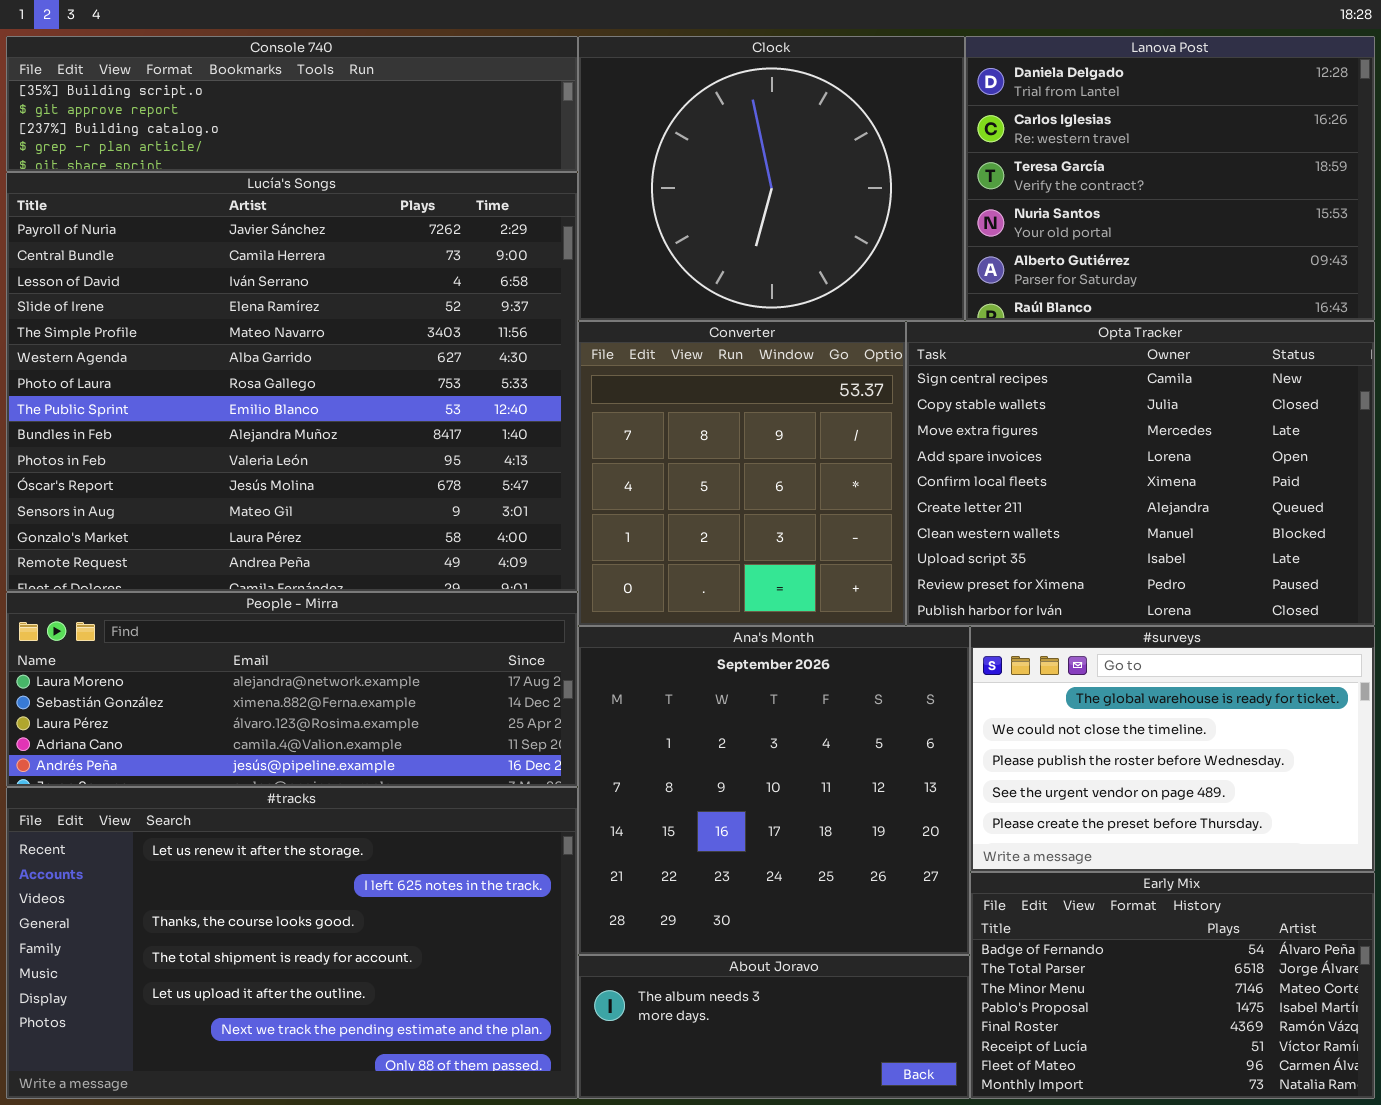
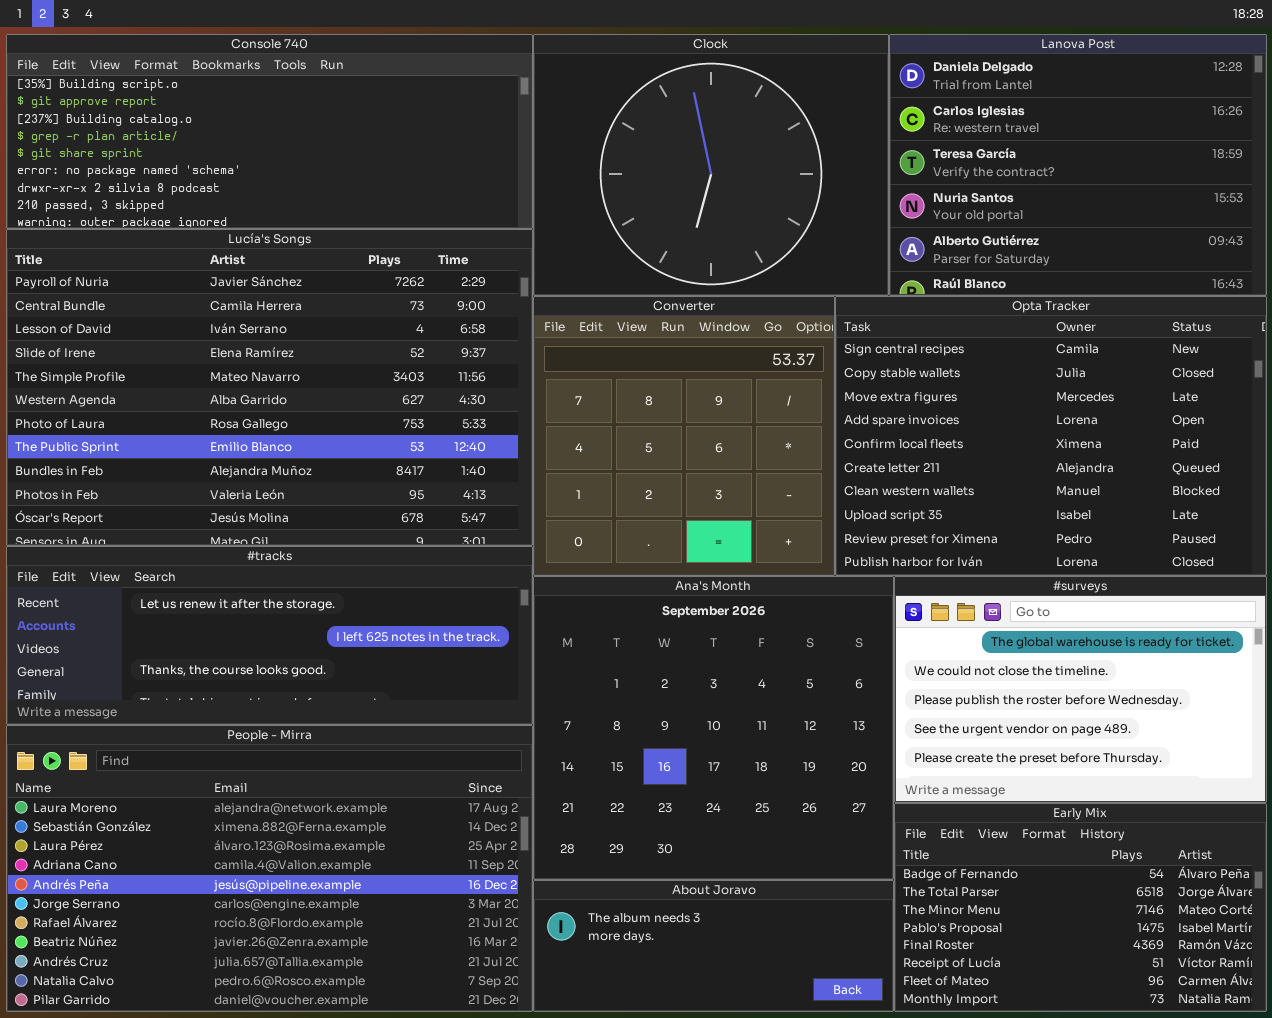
Console 740: [6,36,578,172] -> [6,34,533,229], resized
Lucía's Songs: [6,172,578,592] -> [6,229,533,546], resized
People - Mirra: [6,592,578,787] -> [6,725,533,1012], moved, resized
#tracks: [6,787,578,1099] -> [6,546,533,725], moved, resized

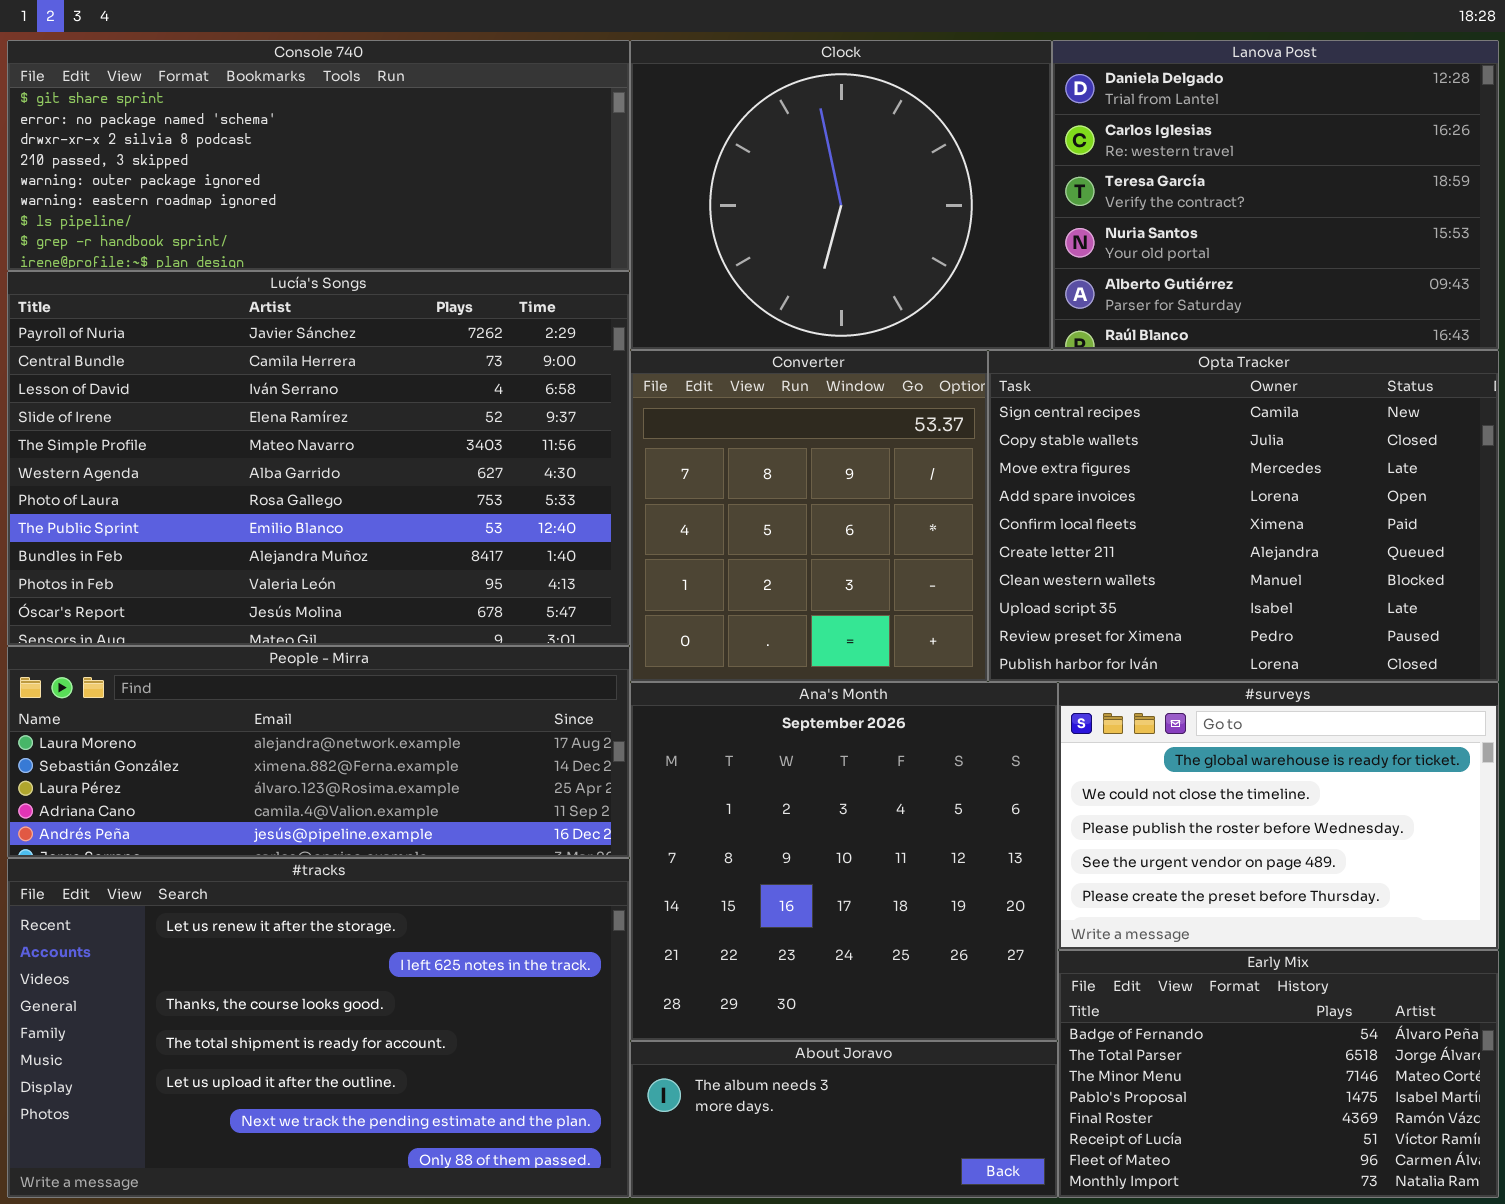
Console 740: [6,34,533,229] -> [7,40,630,271], scrolled down 4 rows
#tracks: [6,546,533,725] -> [7,858,630,1198], moved, resized
People - Mirra: [6,725,533,1012] -> [7,646,630,858], moved, resized

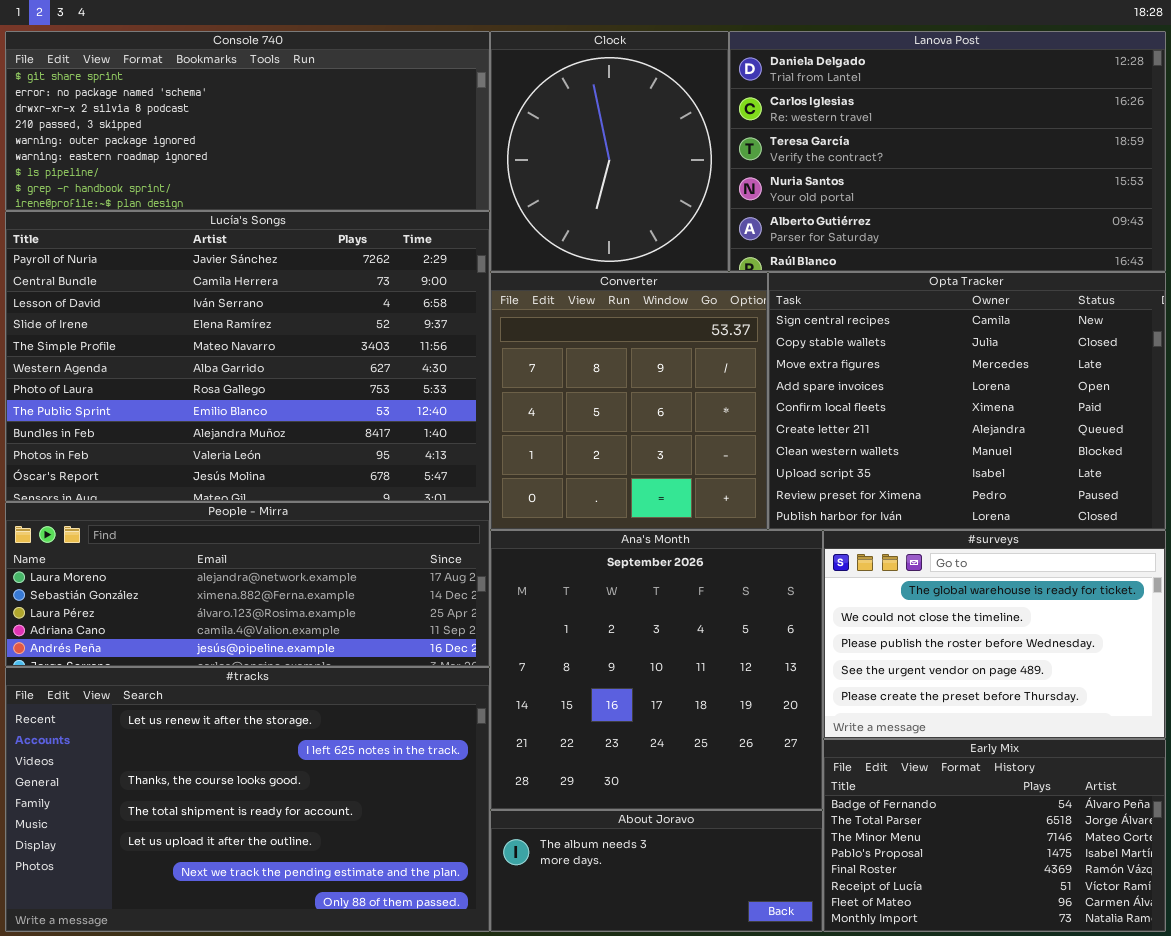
Clock: [630,40,1052,350] -> [490,31,729,272], resized
Lanova Post: [1052,40,1499,350] -> [729,31,1166,272], resized

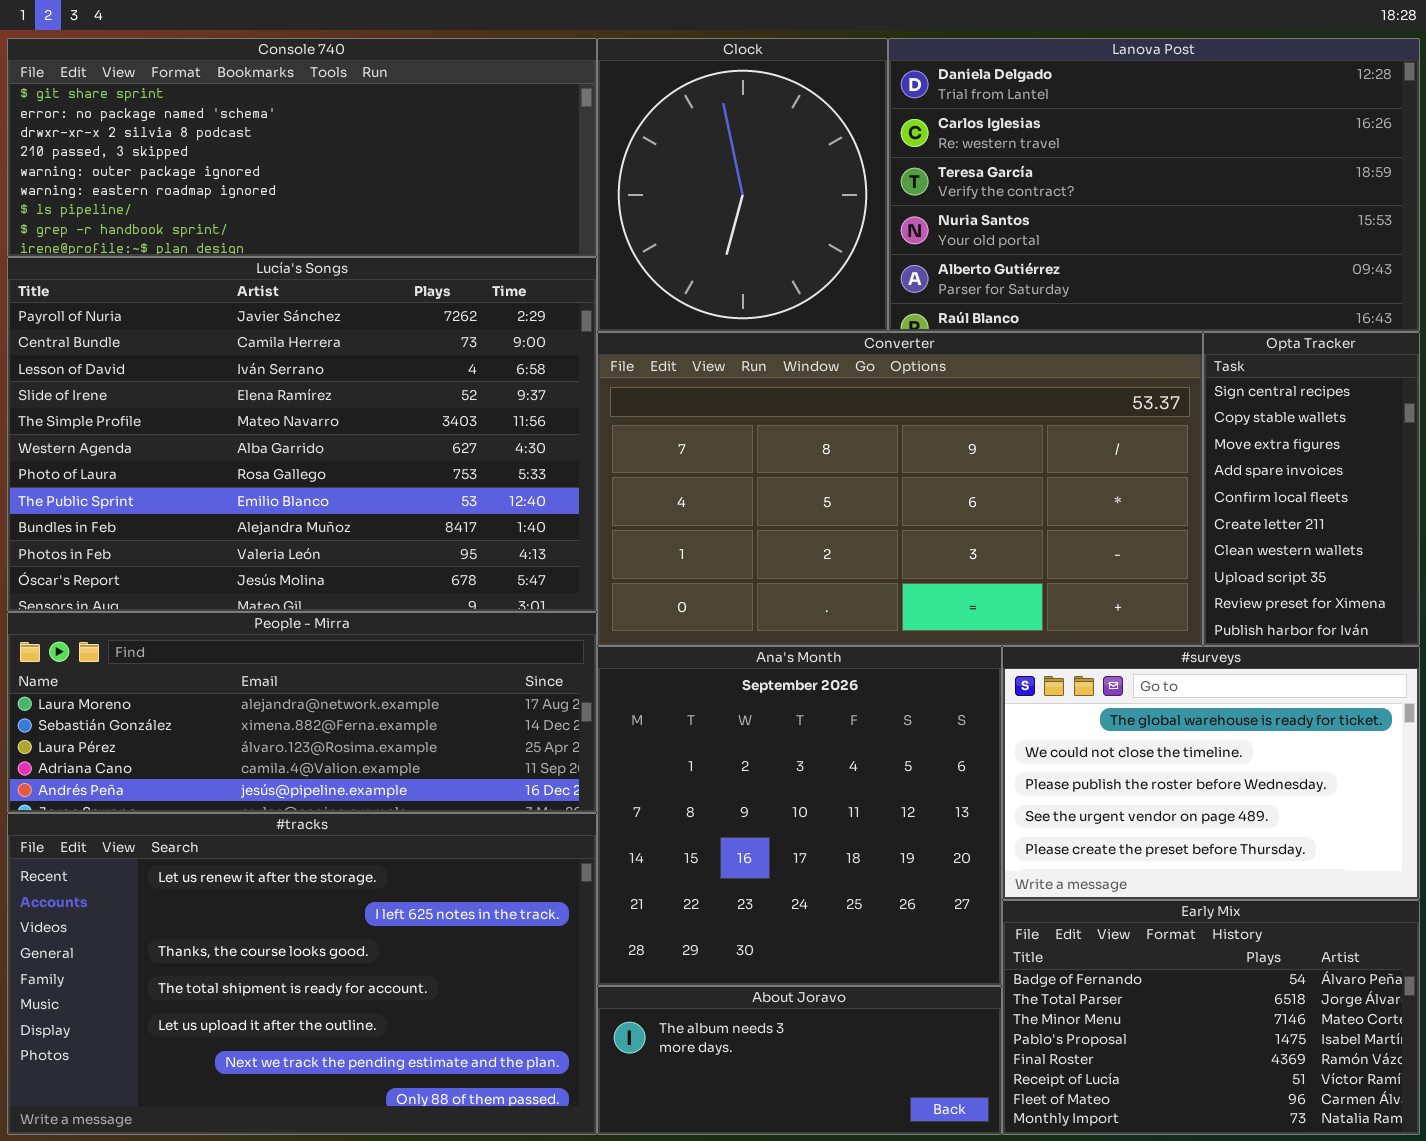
Converter: [490,272,768,530] -> [597,332,1203,646], resized
Opta Tracker: [768,272,1166,530] -> [1203,332,1420,646], resized

